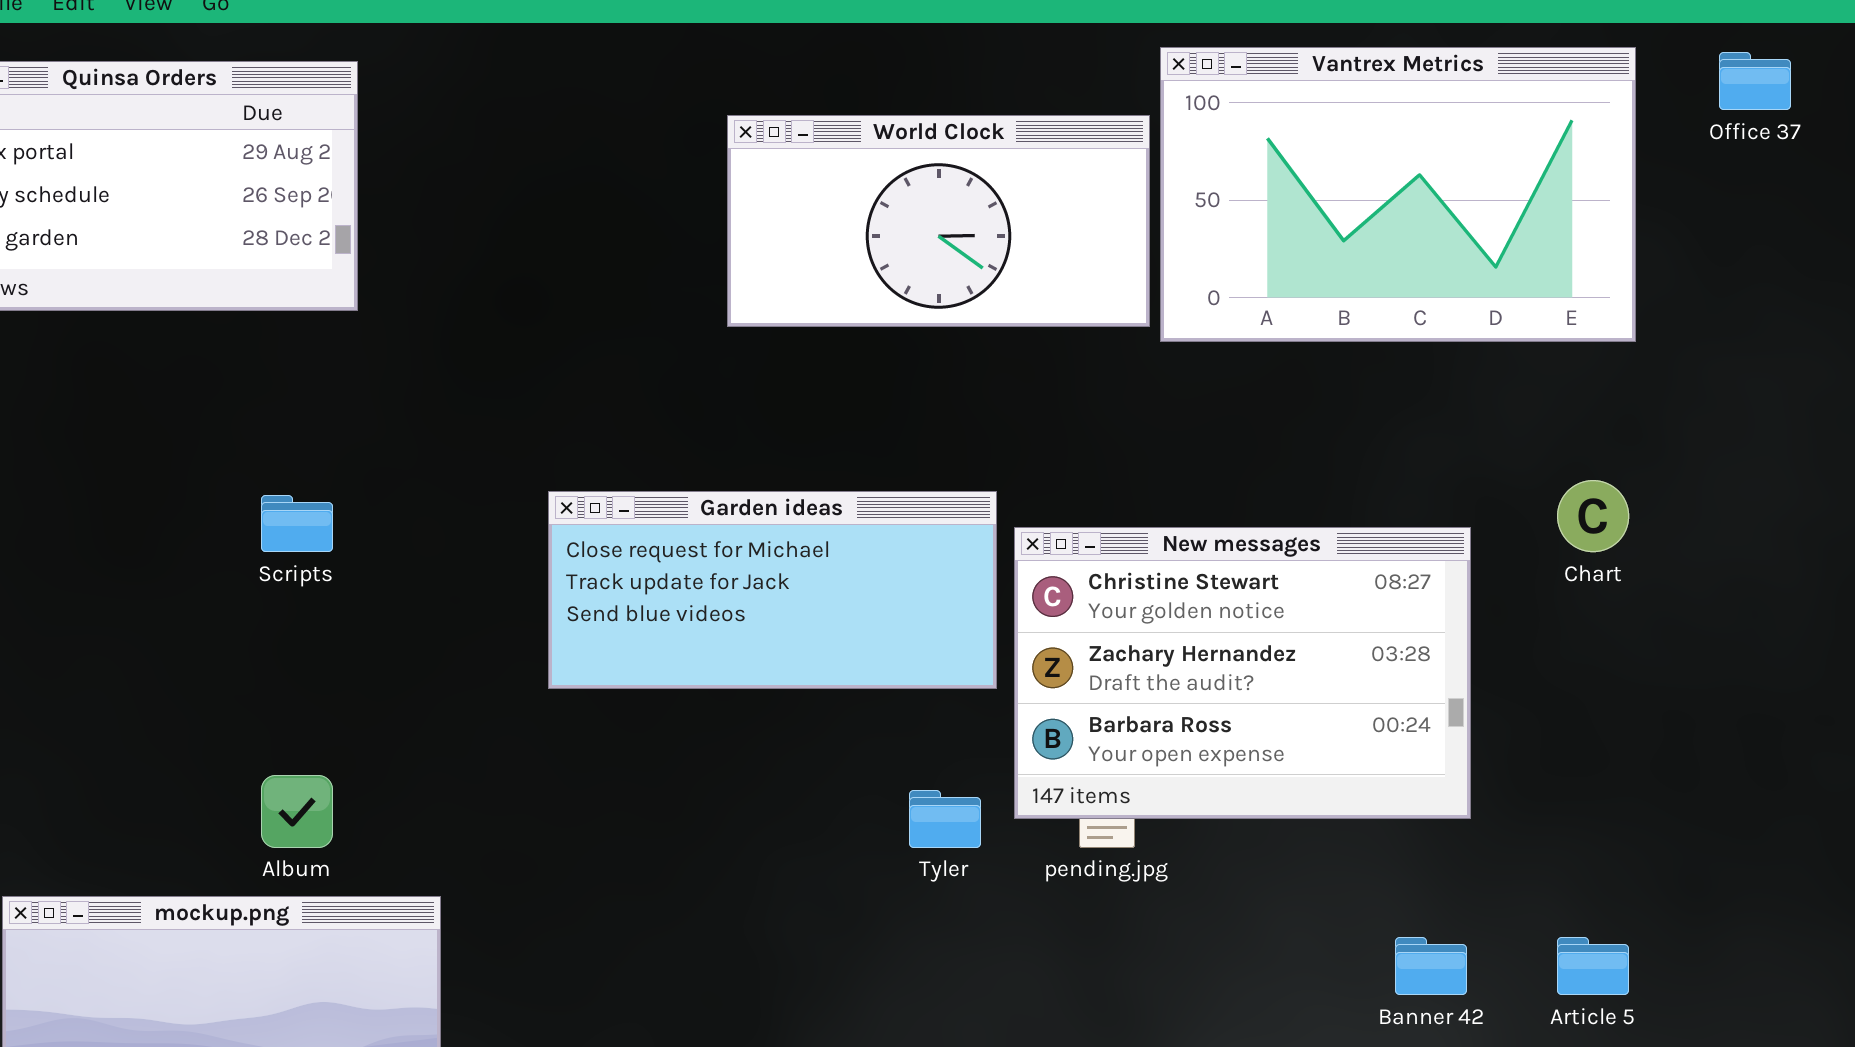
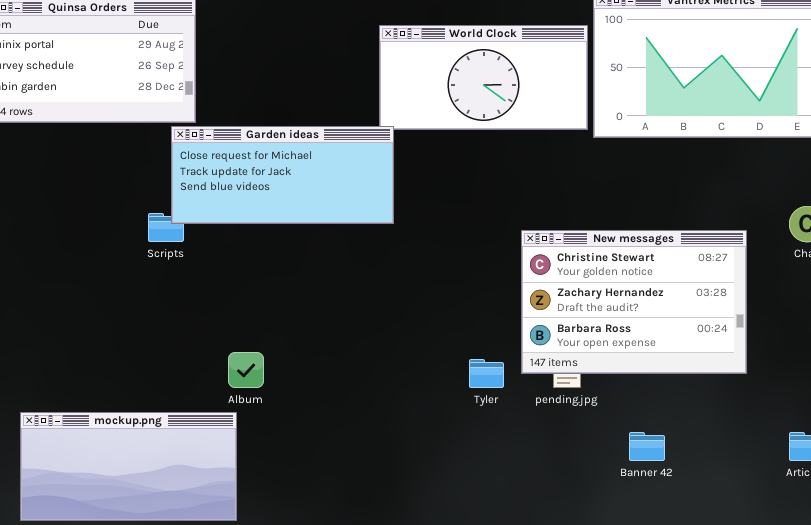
Garden ideas: [548,491,997,689] -> [171,126,394,224], moved
Album: [261,775,333,848] -> [228,352,264,388], moved
Banner 42: [1395,937,1467,995] -> [629,432,665,461], moved

